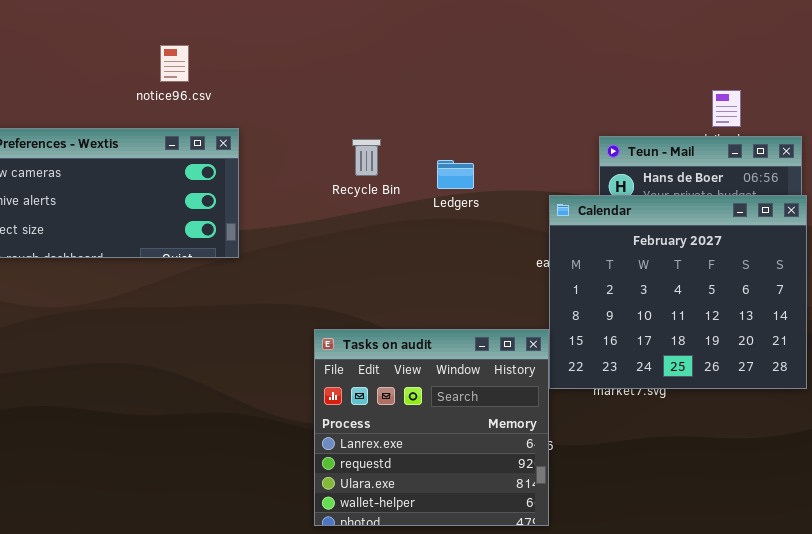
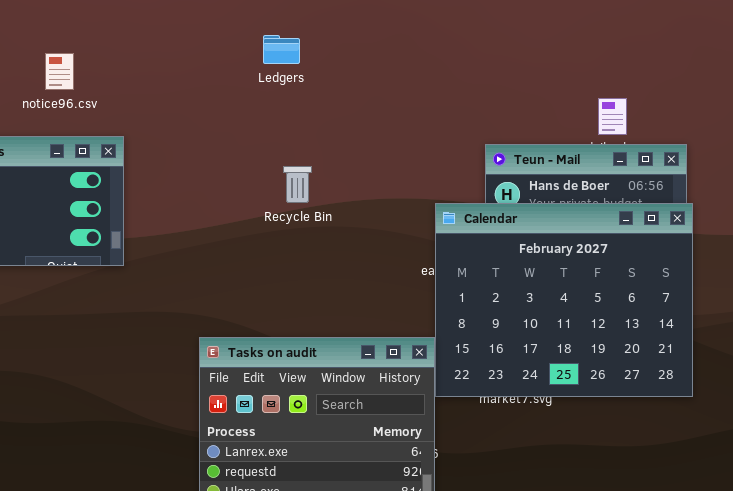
Recycle Bin: [352,139,381,176] -> [283,166,312,203], moved
Ledgers: [437,160,474,189] -> [263,35,300,64], moved

